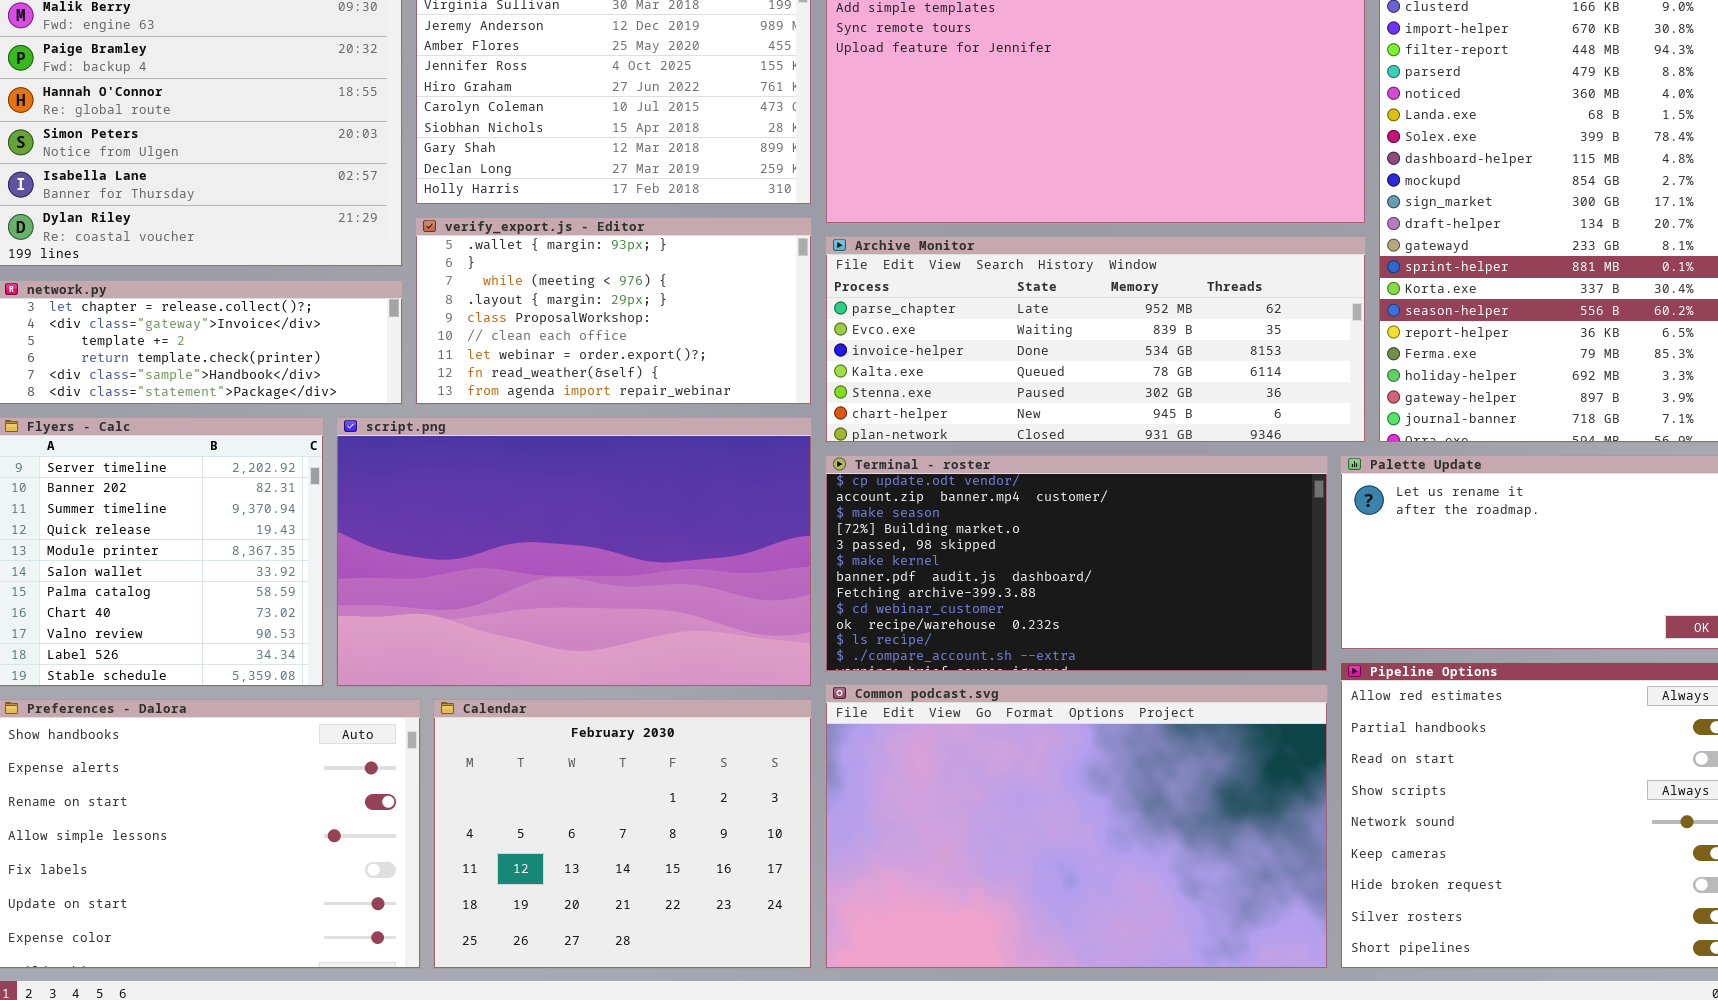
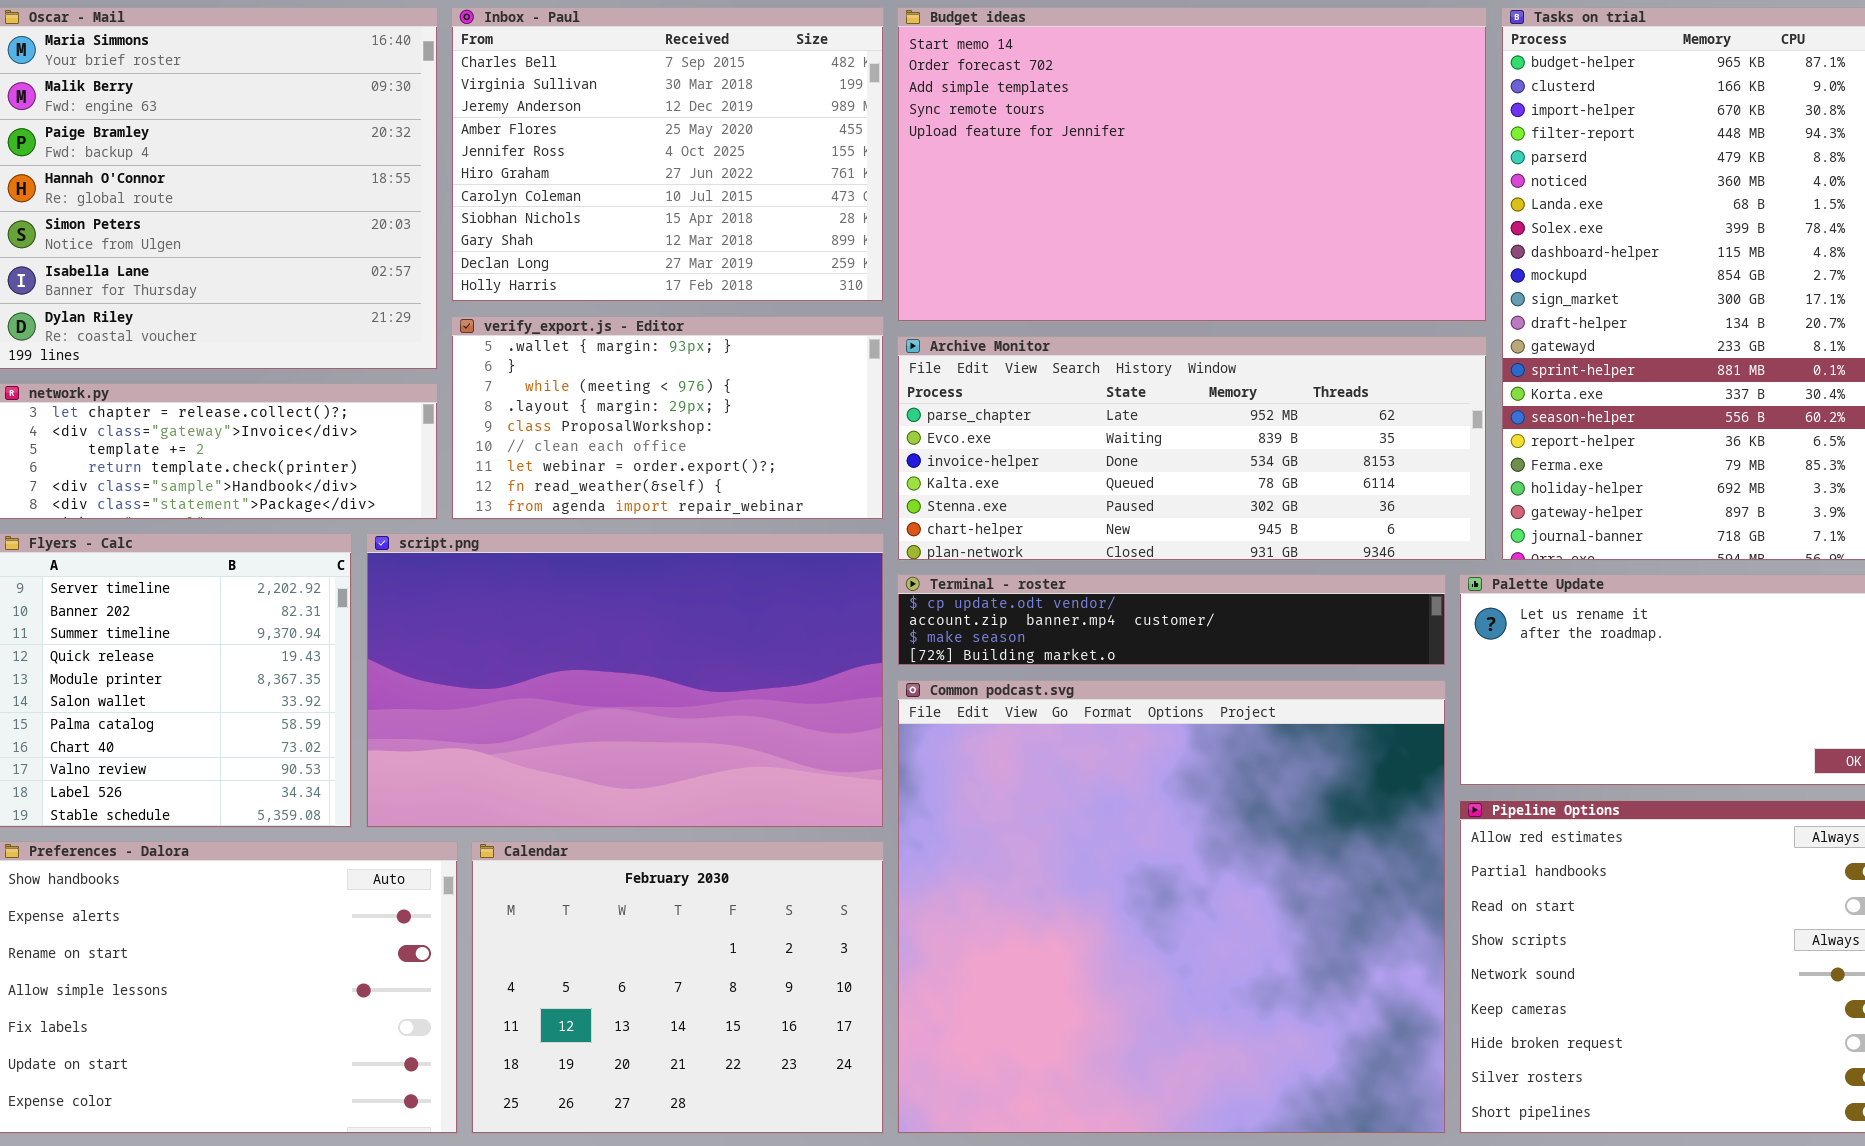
Terminal - roster: [825,455,1328,672] -> [897,574,1446,666], resized
Common podcast.svg: [825,684,1328,969] -> [897,680,1446,1134], resized

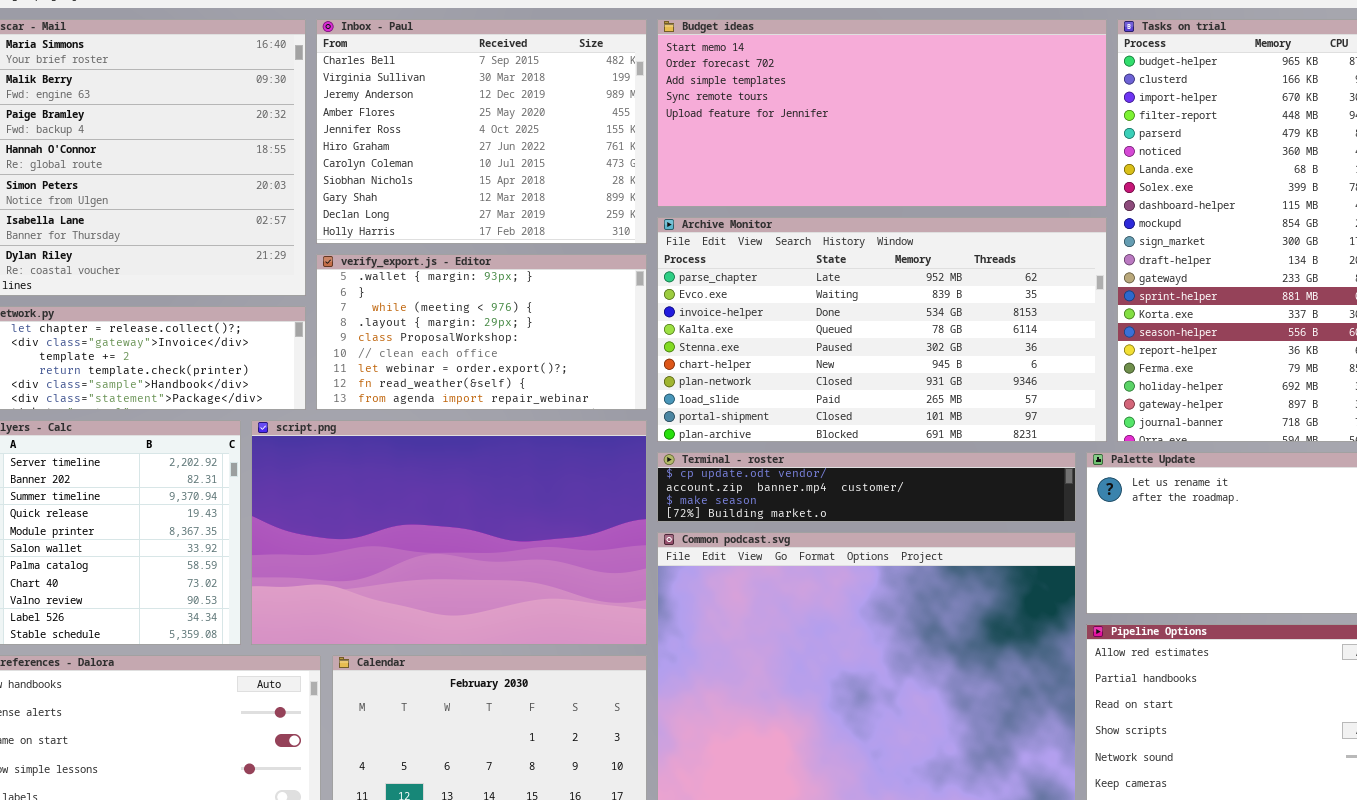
Budget ideas: [897,7,1487,322] -> [657,19,1107,207], resized
Archive Monitor: [897,336,1487,561] -> [657,217,1107,442], resized

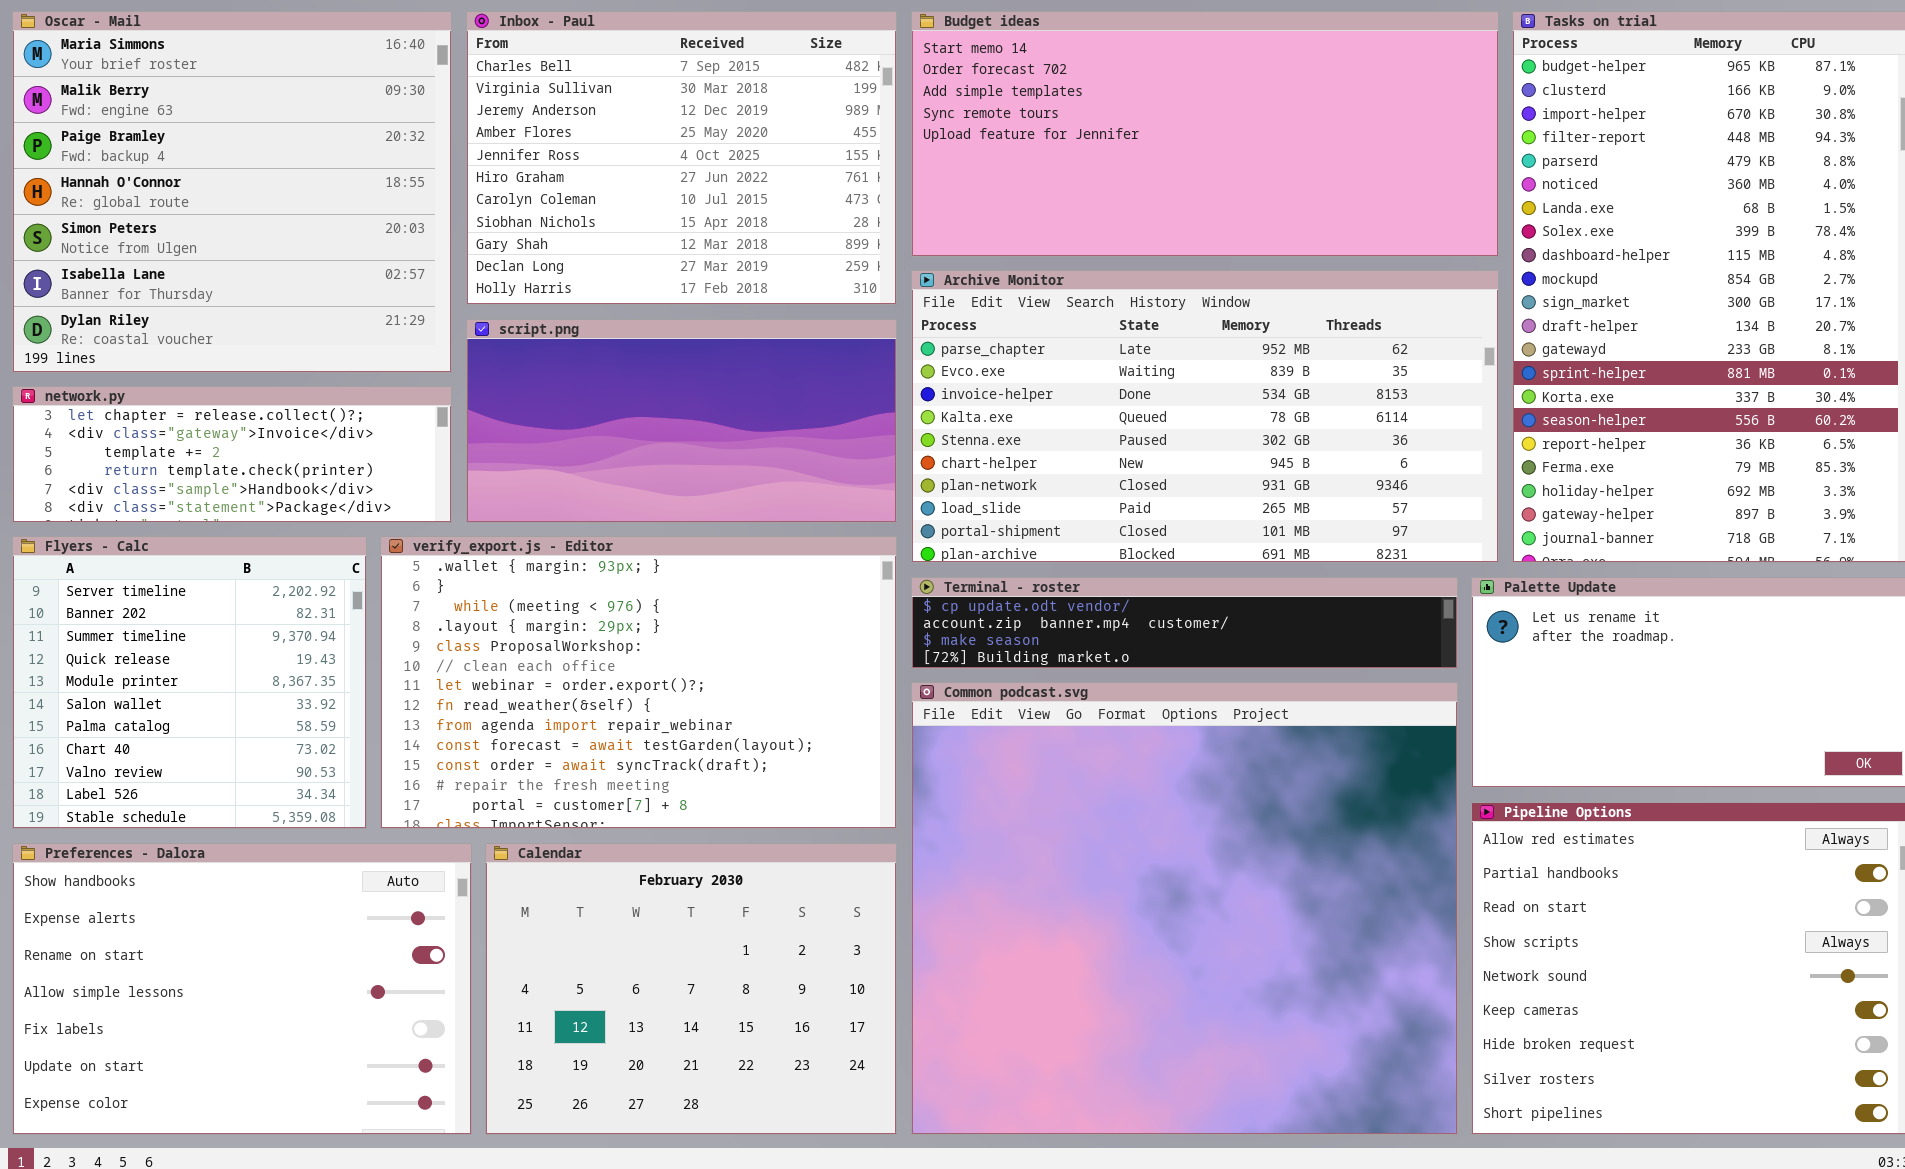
verify_export.js - Editor: [316,254,647,410] -> [380,536,897,829], moved, resized
script.png: [251,420,647,645] -> [466,319,897,523], moved, resized

